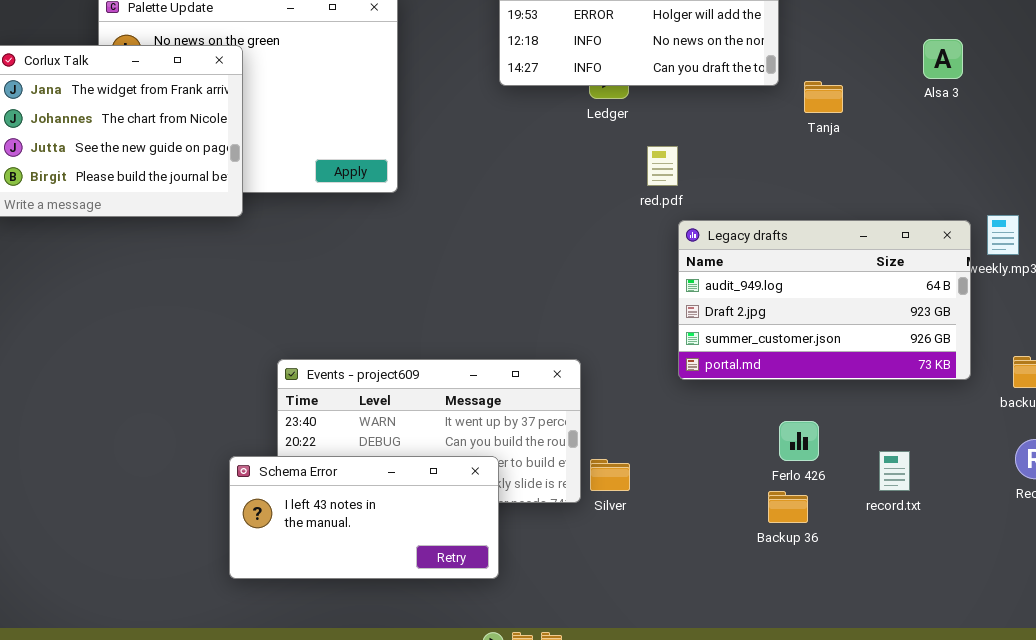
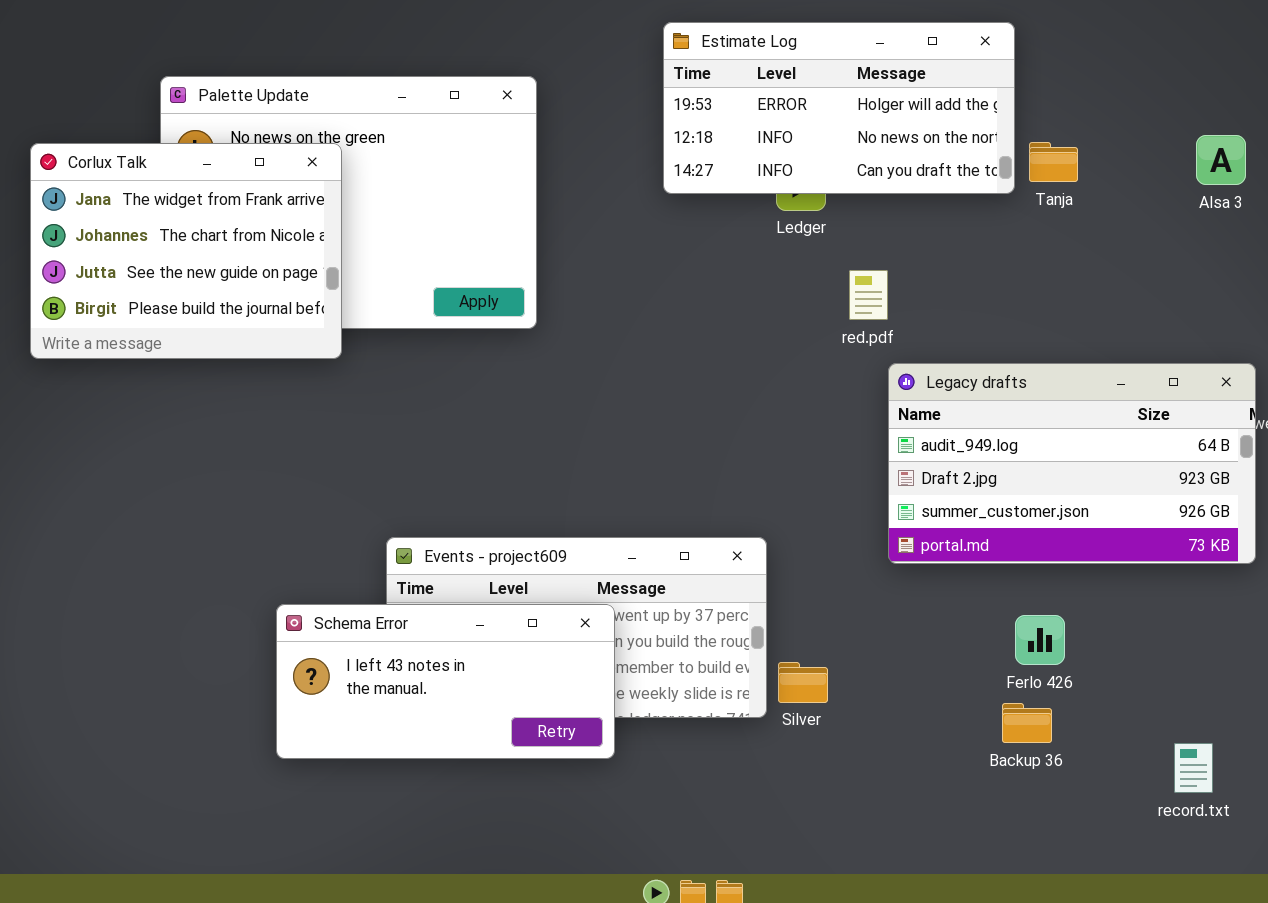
Tanja: [804,81,843,113] -> [1029,142,1078,182], moved
record.txt: [879,451,910,491] -> [1174,743,1213,793], moved
Schema Error: [229,456,499,579] -> [276,604,615,759], moved

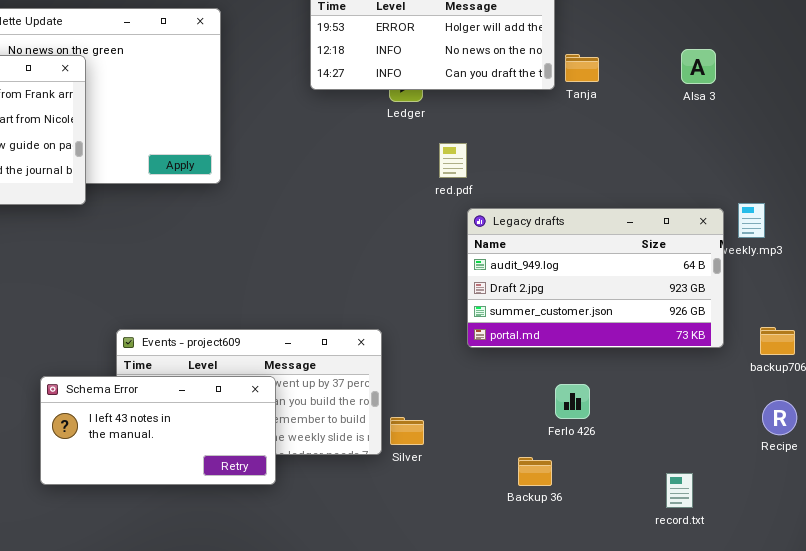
Backup 36: [1002,703,1052,743] -> [518,457,552,486], moved

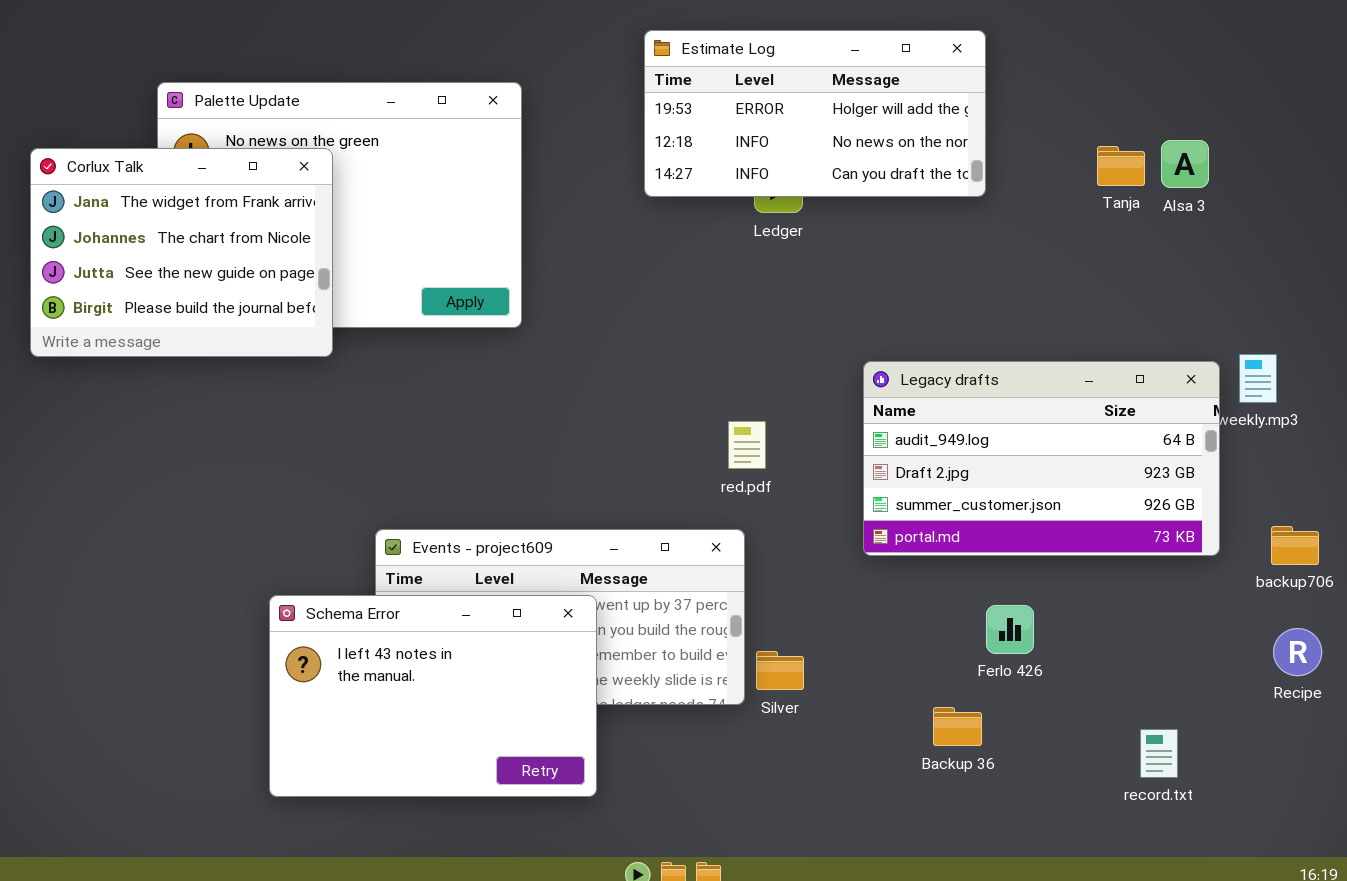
Tanja: [565,54,599,82] -> [1097,146,1145,186], moved
red.pdf: [439,143,467,178] -> [728,421,766,469], moved
Schema Error: [40,376,276,485] -> [269,595,597,797], resized

